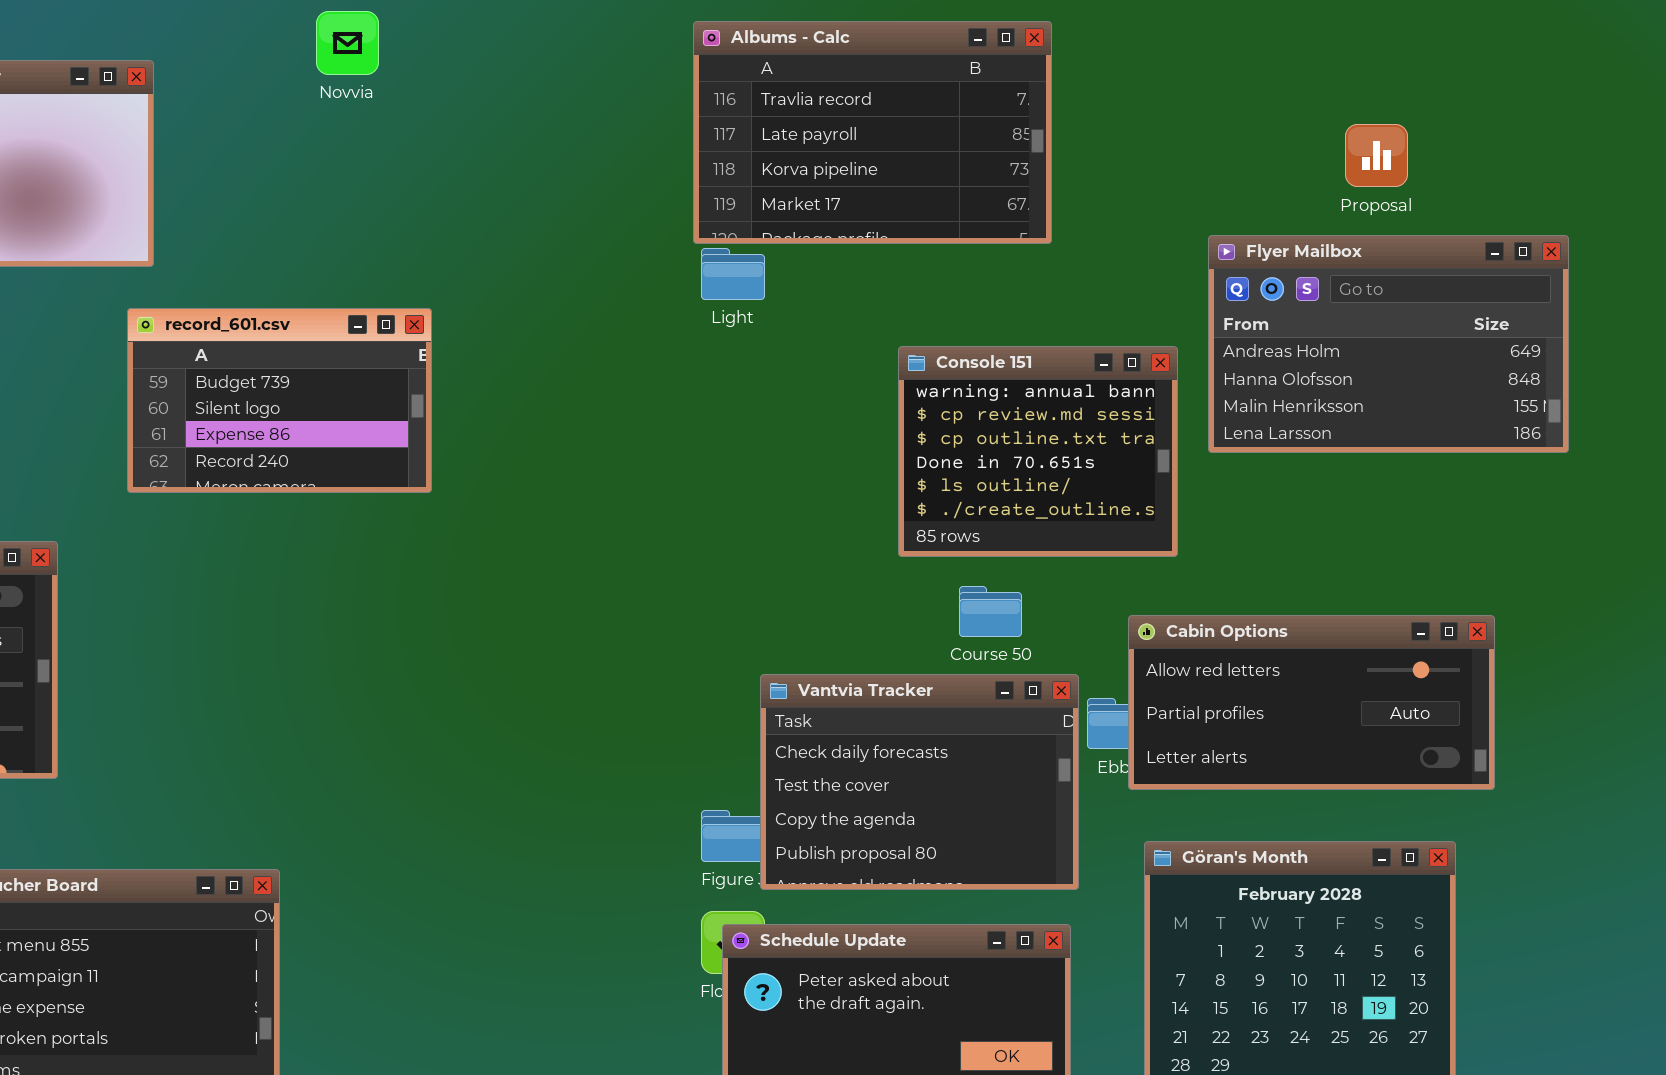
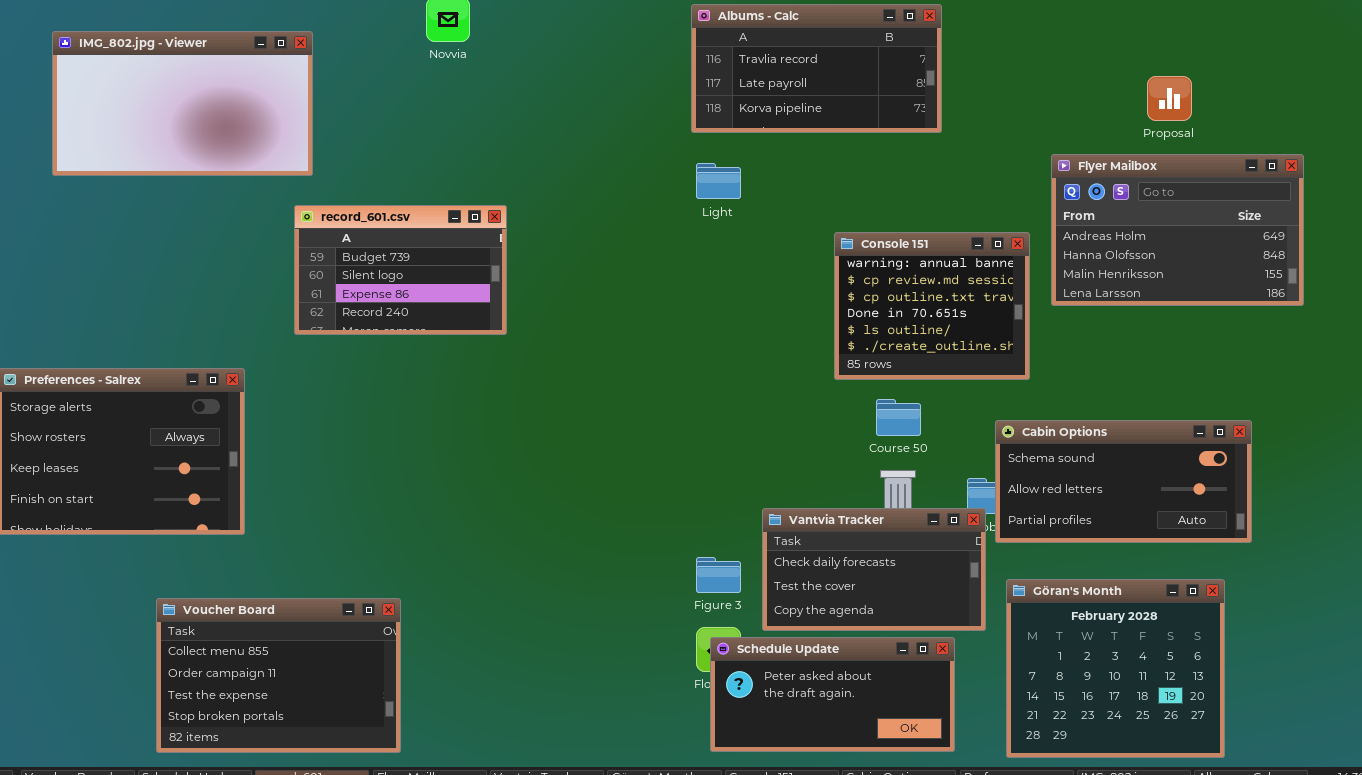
Albums - Calc: [693,21,1052,244] -> [691,4,942,133], resized
Cabin Options: [1128,615,1495,790] -> [995,420,1252,543], scrolled up 1 row
Vantvia Tracker: [760,674,1079,890] -> [762,508,986,631], moved, resized

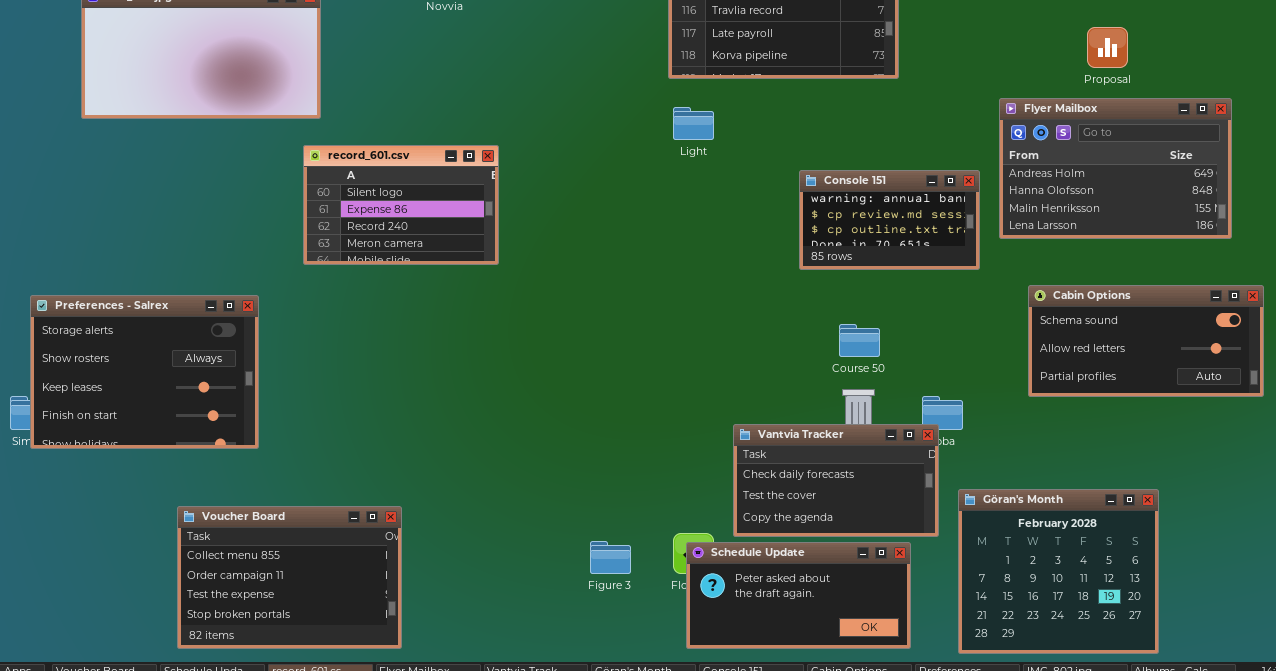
record_601.csv: [294,205,507,335] -> [303,145,499,265], scrolled down 1 row
Console 151: [834,232,1030,380] -> [799,170,980,270], resized
Cabin Options: [995,420,1252,543] -> [1028,285,1264,397], moved
Figure 3: [696,557,741,593] -> [590,541,631,574], moved

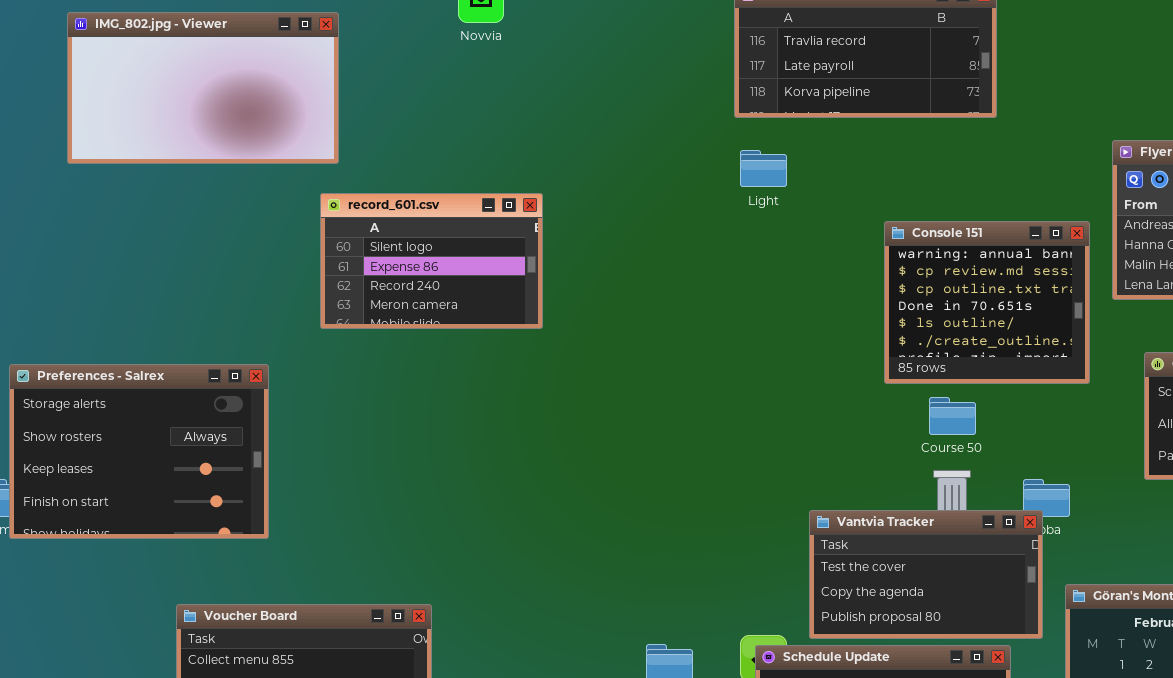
Console 151: [799,170,980,270] -> [884,221,1090,384], resized
Vantvia Tracker: [733,424,939,537] -> [809,510,1043,639], scrolled down 1 row

